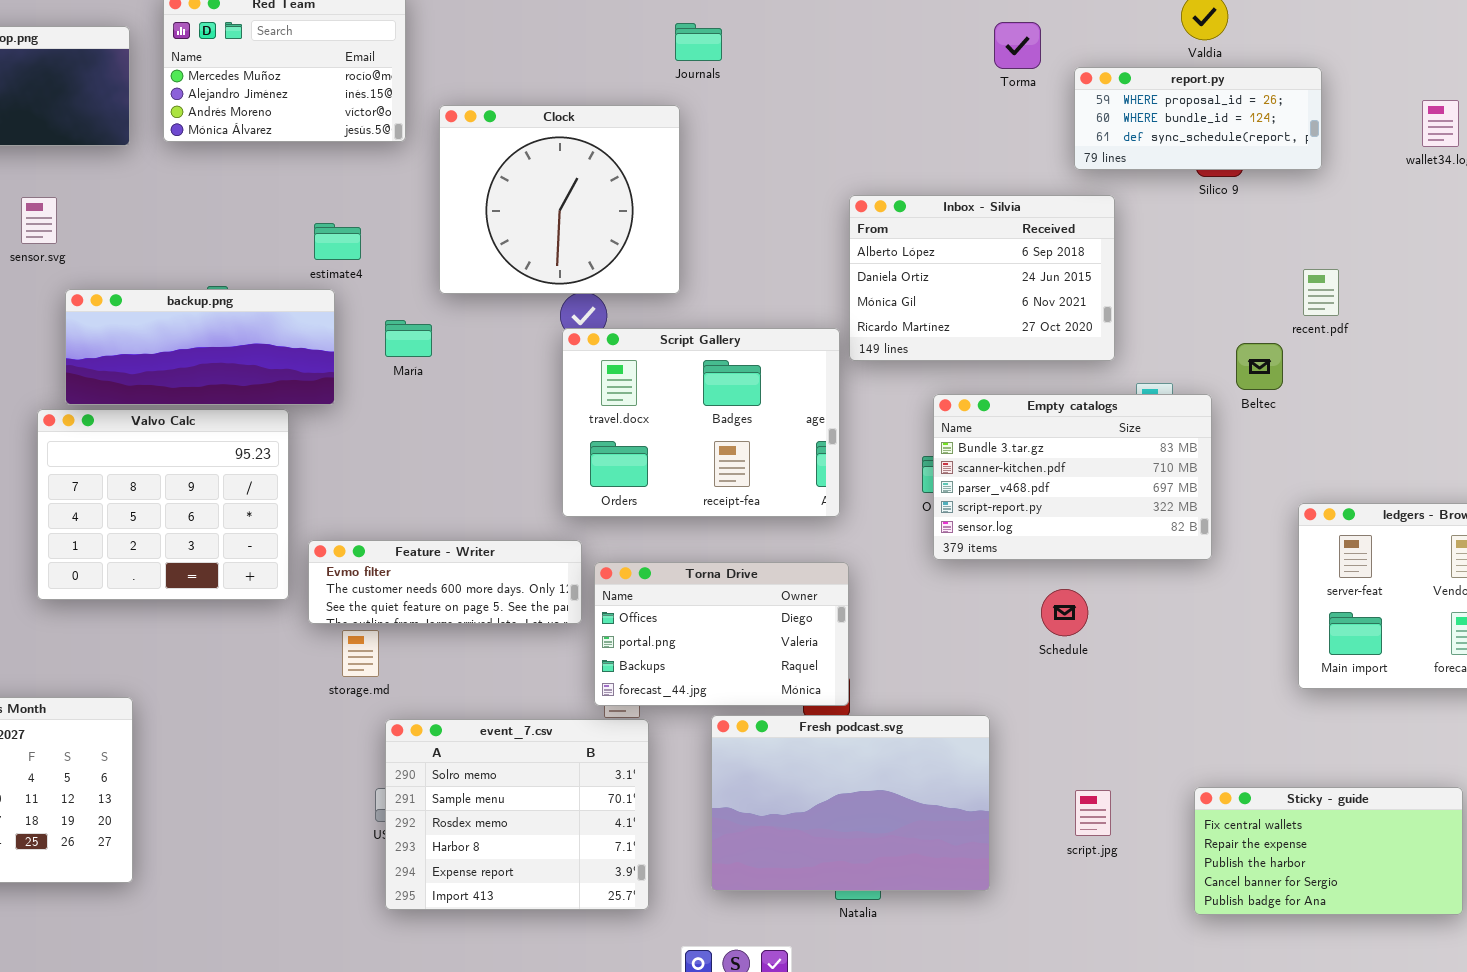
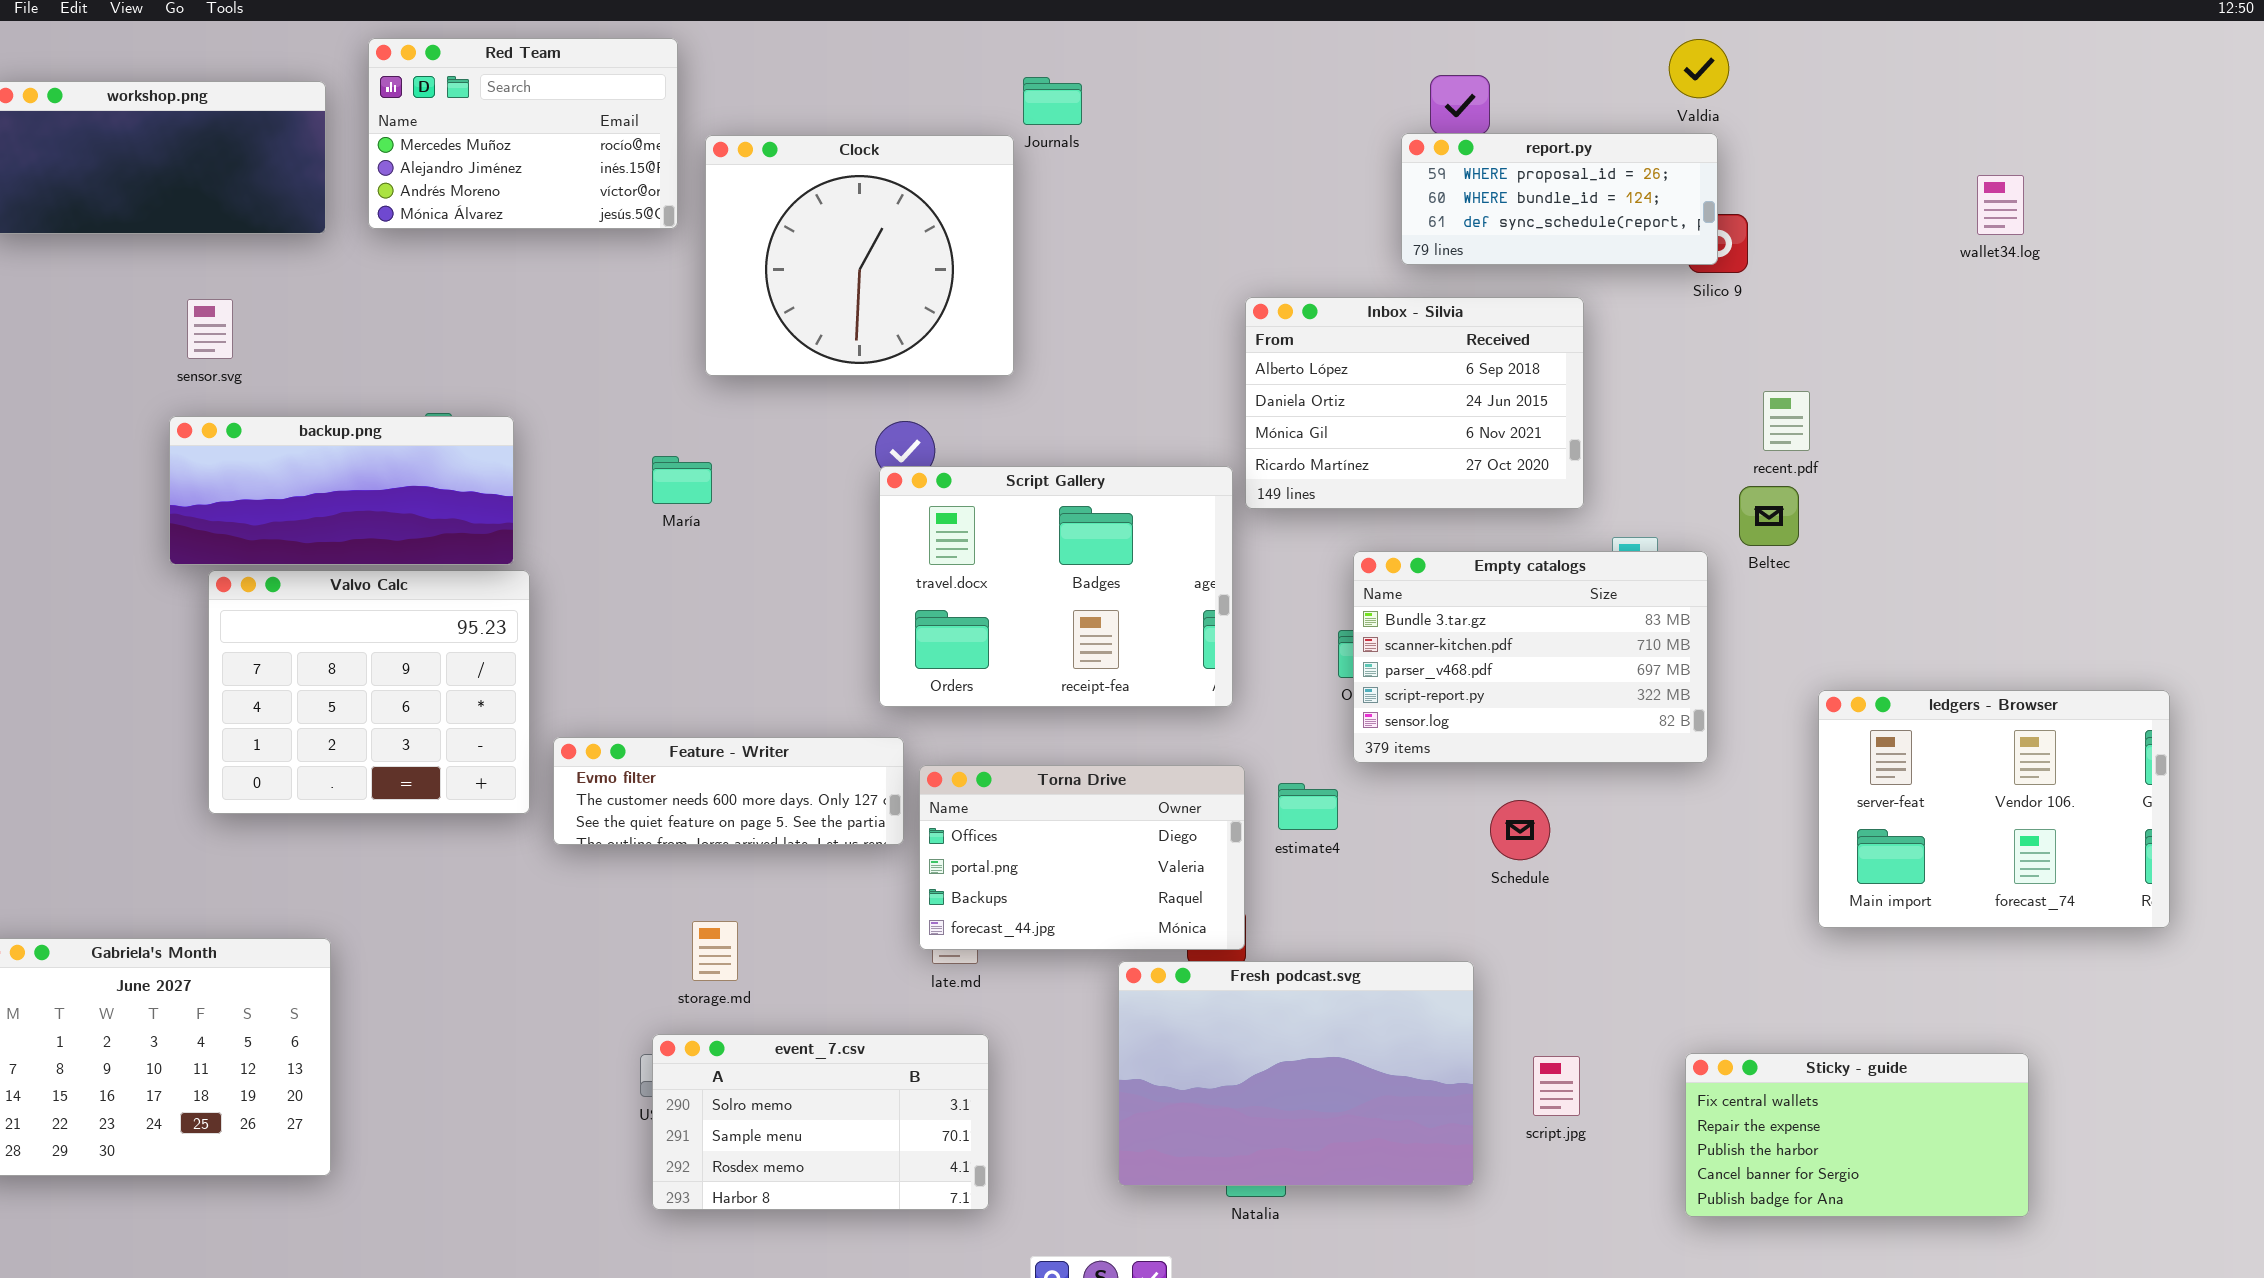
report.py: [1074,67,1322,170] -> [1401,133,1718,265], moved
Clock: [439,105,680,294] -> [705,135,1014,376], moved
estimate4: [314,223,361,260] -> [1278,783,1338,830], moved
recent.pdf: [1303,269,1339,316] -> [1763,391,1810,451], moved
backup.png: [65,289,335,405] -> [169,416,514,565], moved
storage.md: [342,630,379,677] -> [692,921,738,981], moved
Fresh podcast.svg: [711,715,990,891] -> [1118,961,1474,1186], moved
event_7.csv: [385,719,649,910] -> [652,1034,989,1210], resized

